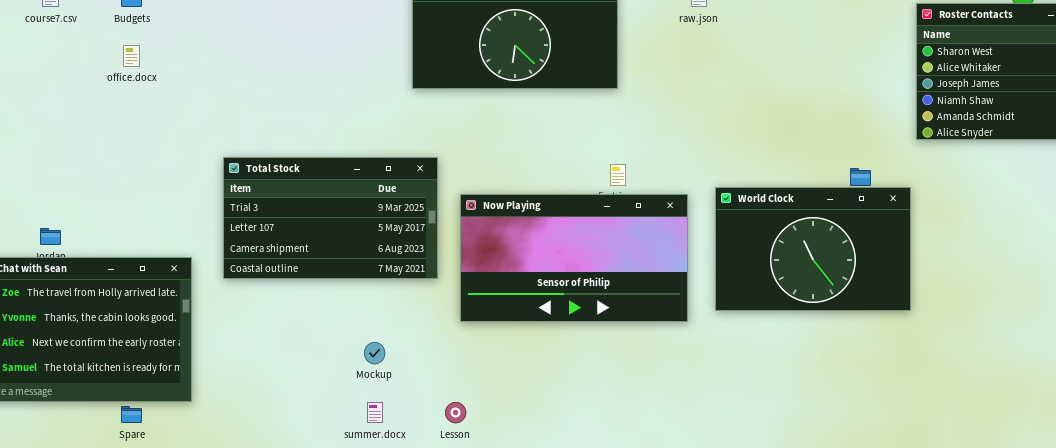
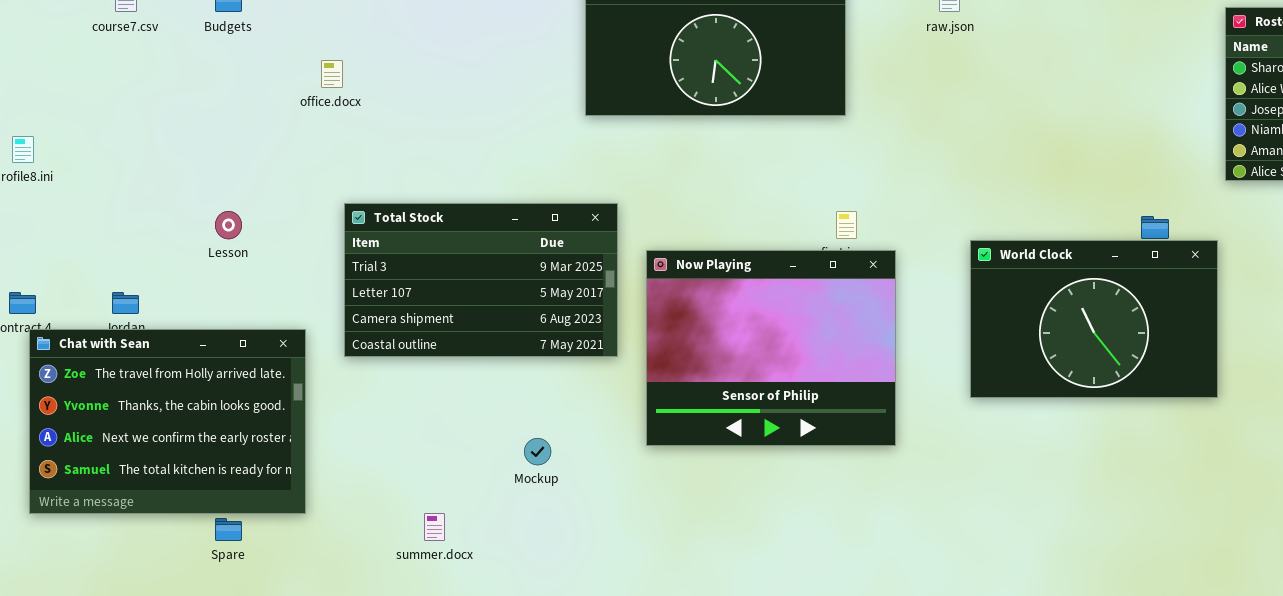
office.docx: [123,45,140,67] -> [321,60,343,88], moved
Now Playing: [460,194,688,322] -> [646,250,896,446], resized
summer.docx: [367,402,383,423] -> [424,513,445,541], moved
Lesson: [445,402,466,423] -> [215,211,242,239], moved

